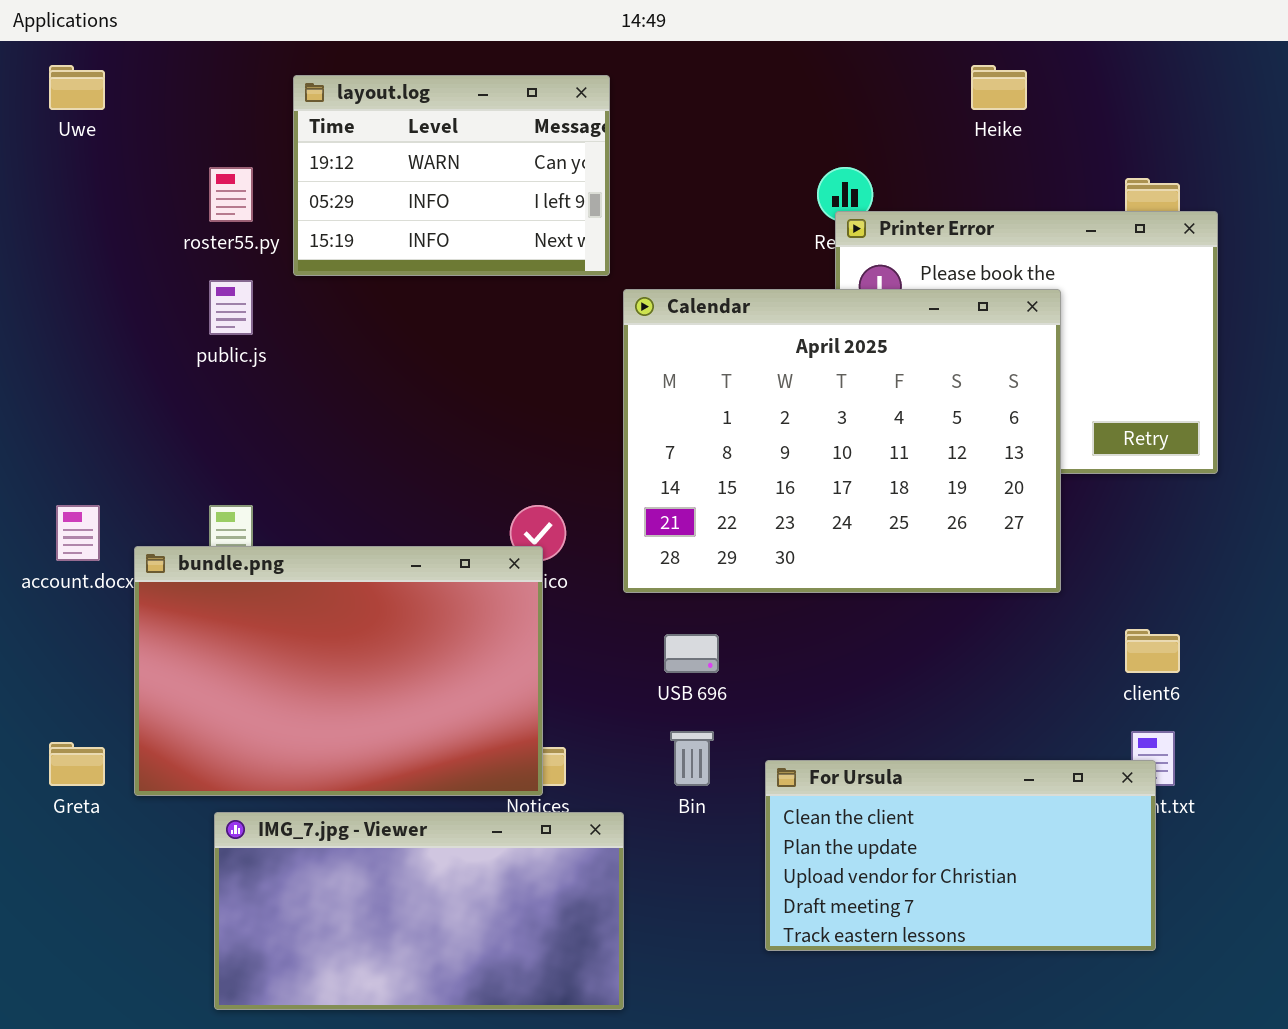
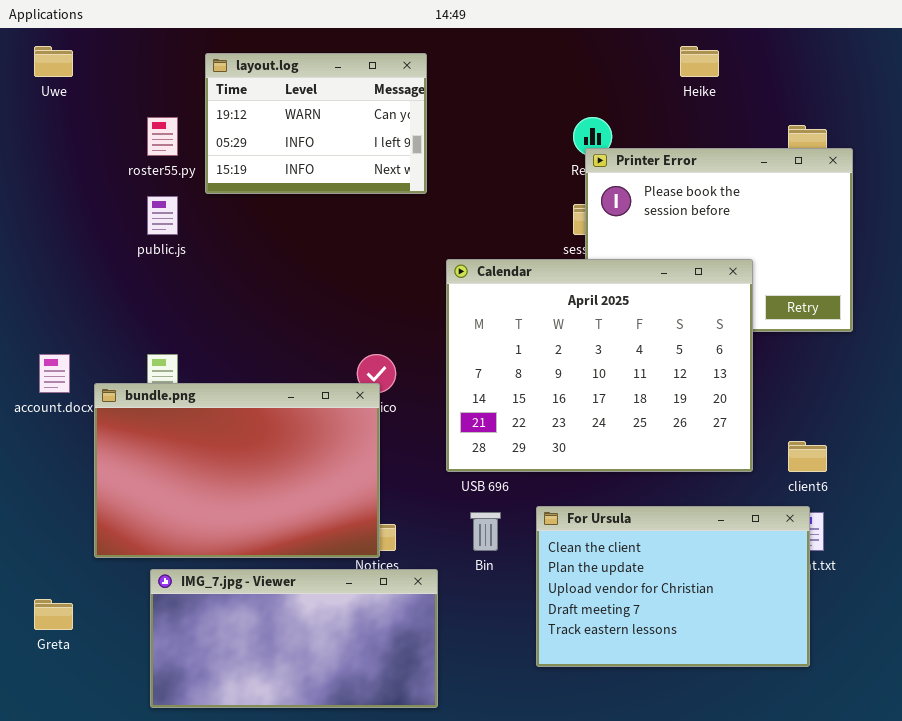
Calendar: [623,289,1061,593] -> [446,259,753,472], moved
Greta: [49,742,105,786] -> [34,599,73,630], moved
For Ursula: [765,760,1156,951] -> [536,506,810,667], resized

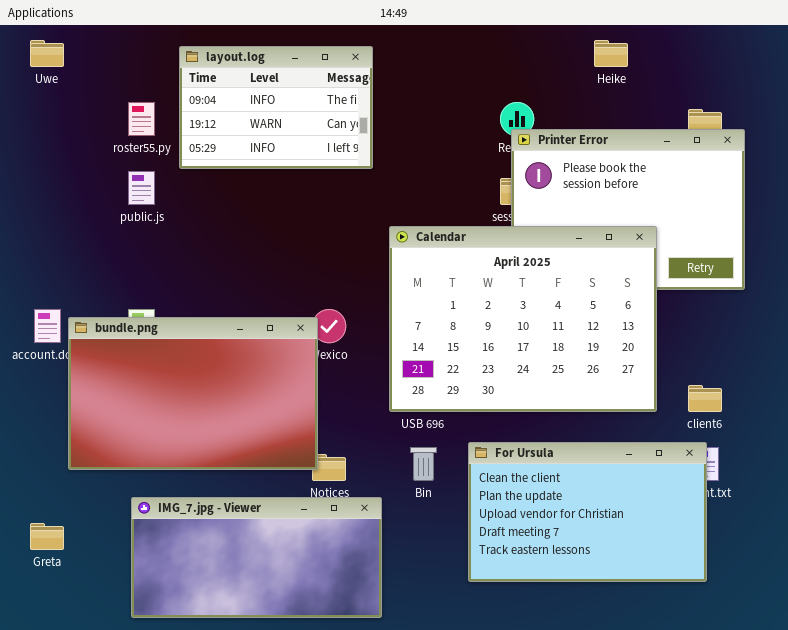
layout.log: [205,53,427,194] -> [179,46,373,169], scrolled up 1 row
bundle.png: [94,383,380,558] -> [68,317,318,470], moved

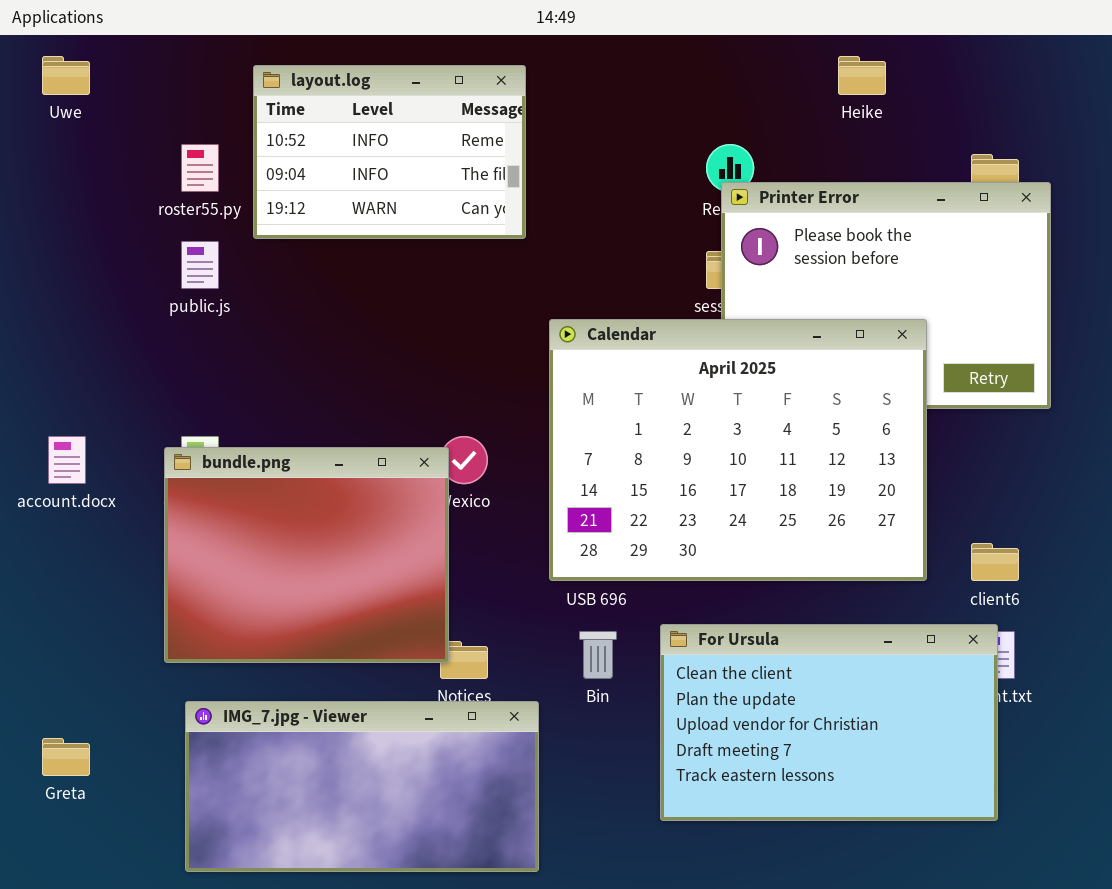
layout.log: [179,46,373,169] -> [253,65,526,239], scrolled up 1 row
bundle.png: [68,317,318,470] -> [164,447,449,663], resized

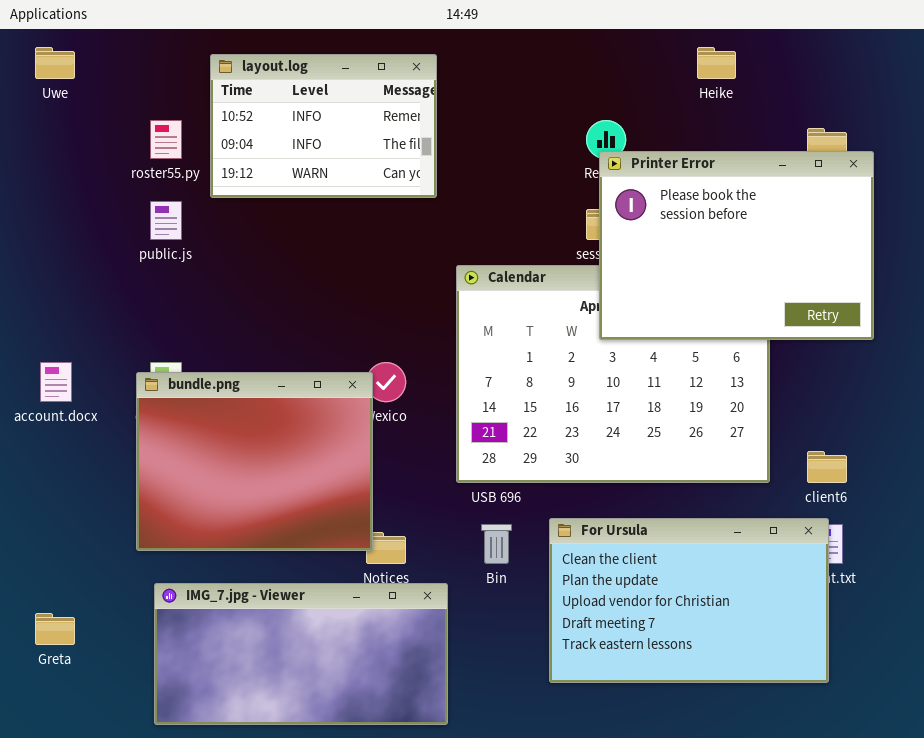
Printer Error: [721,182,1051,409] -> [599,151,874,340], raised

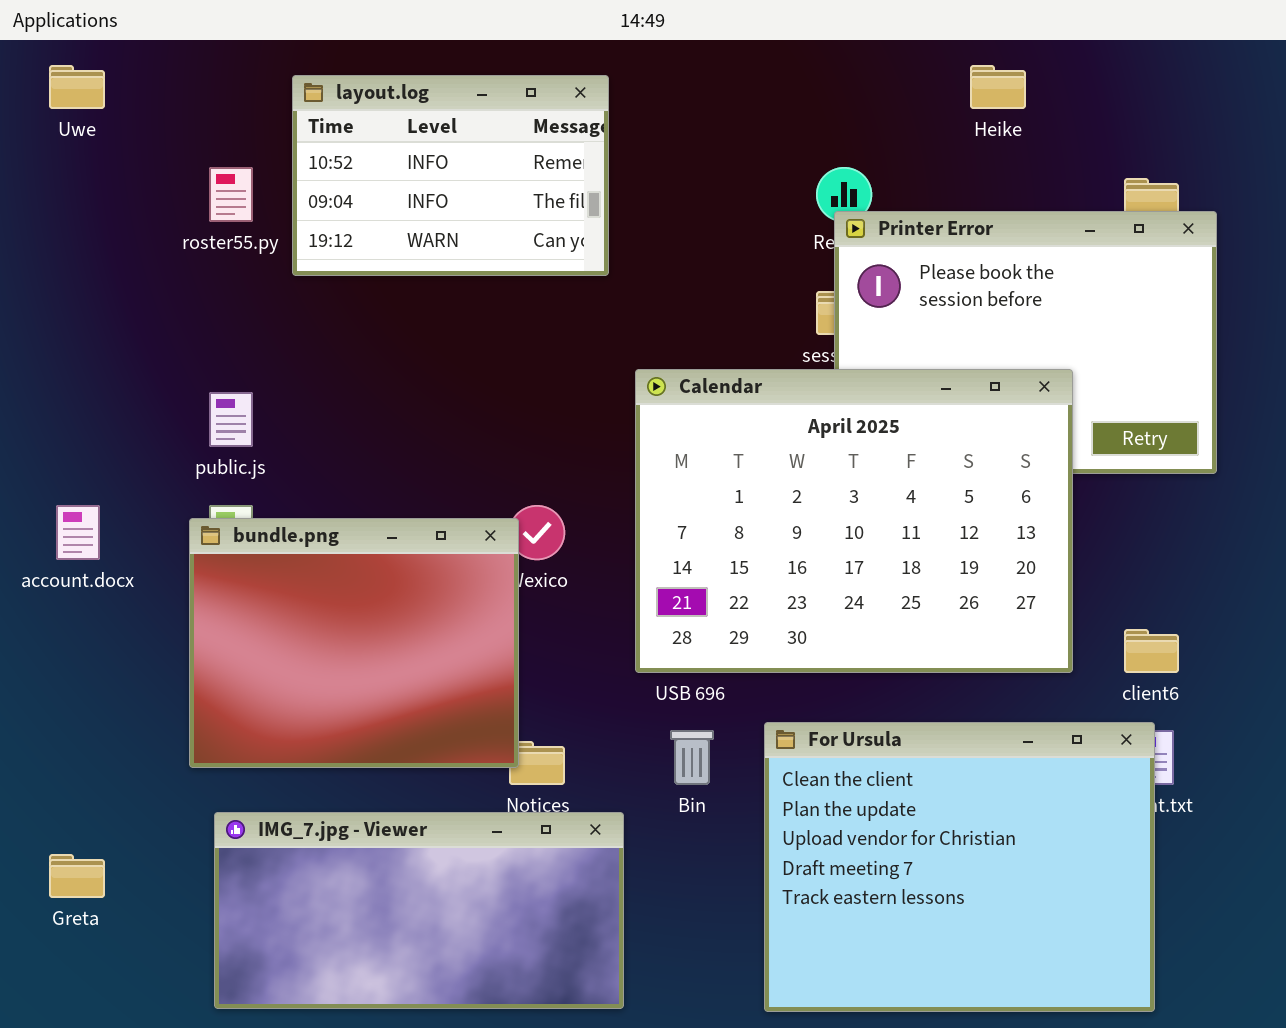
public.js: [150,201,182,240] -> [209,392,253,447], moved
Calendar: [456,265,770,483] -> [635,369,1073,673], raised
For Ursula: [549,518,829,683] -> [764,722,1155,1012], resized

